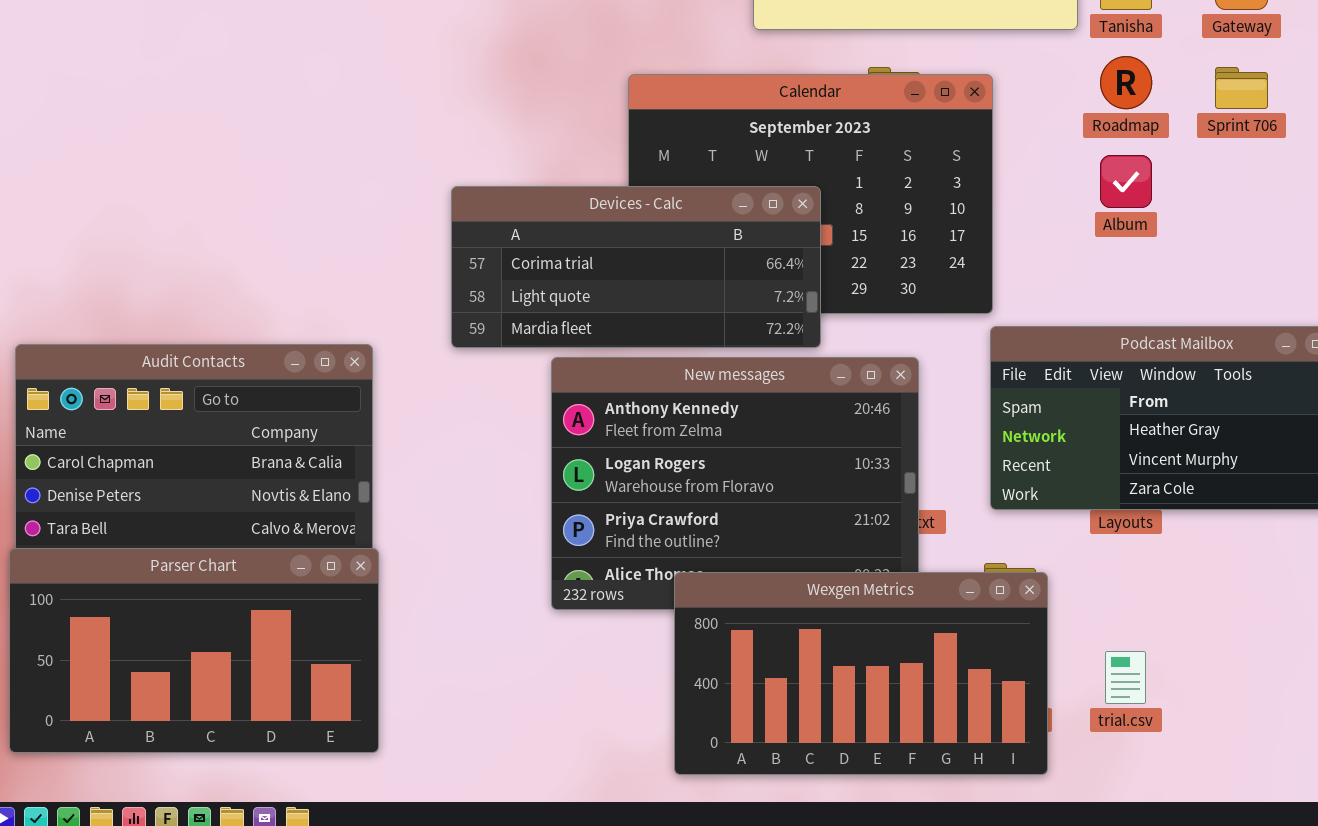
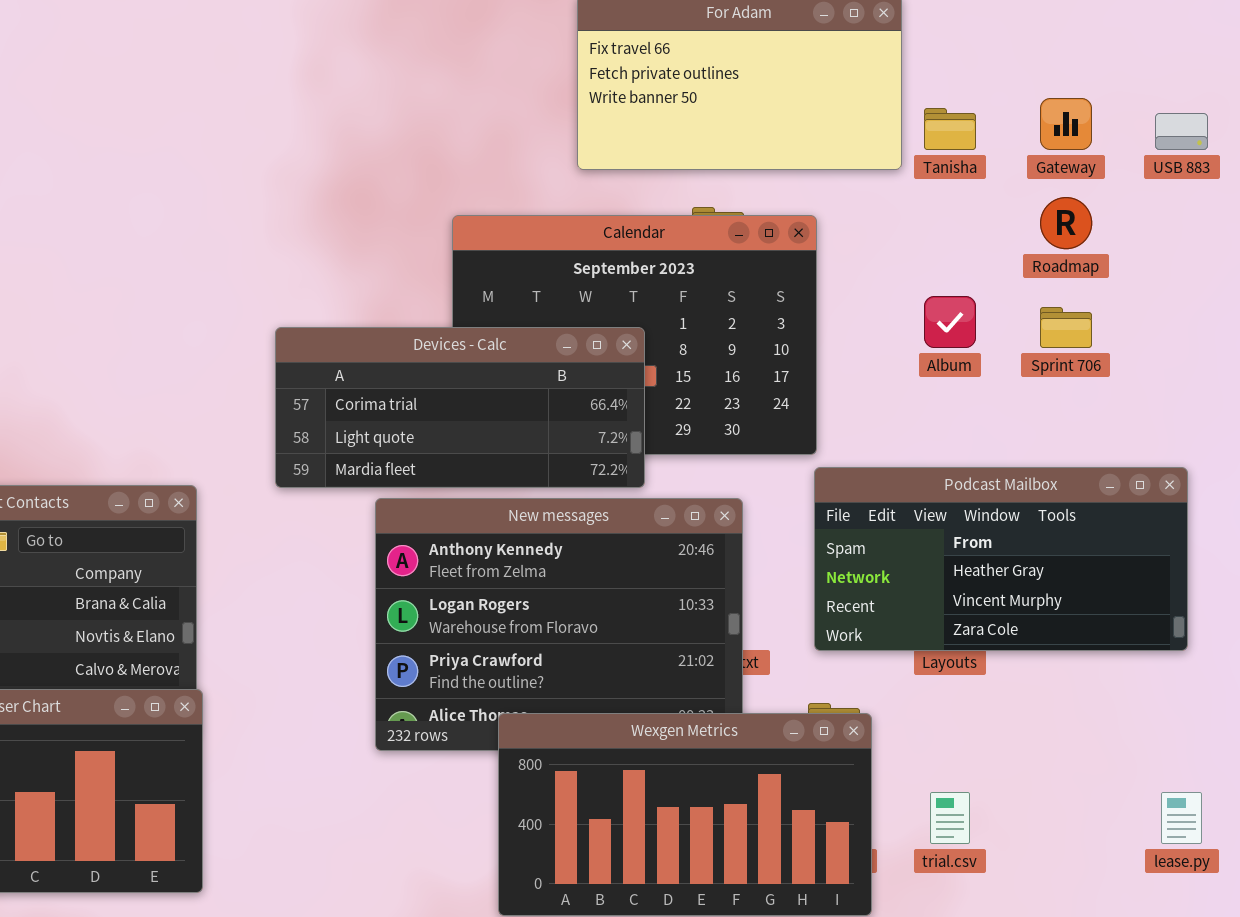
Roadmap: [1100,56,1152,109] -> [1040,197,1092,249], moved
Sprint 706: [1215,67,1268,109] -> [1040,307,1092,348], moved

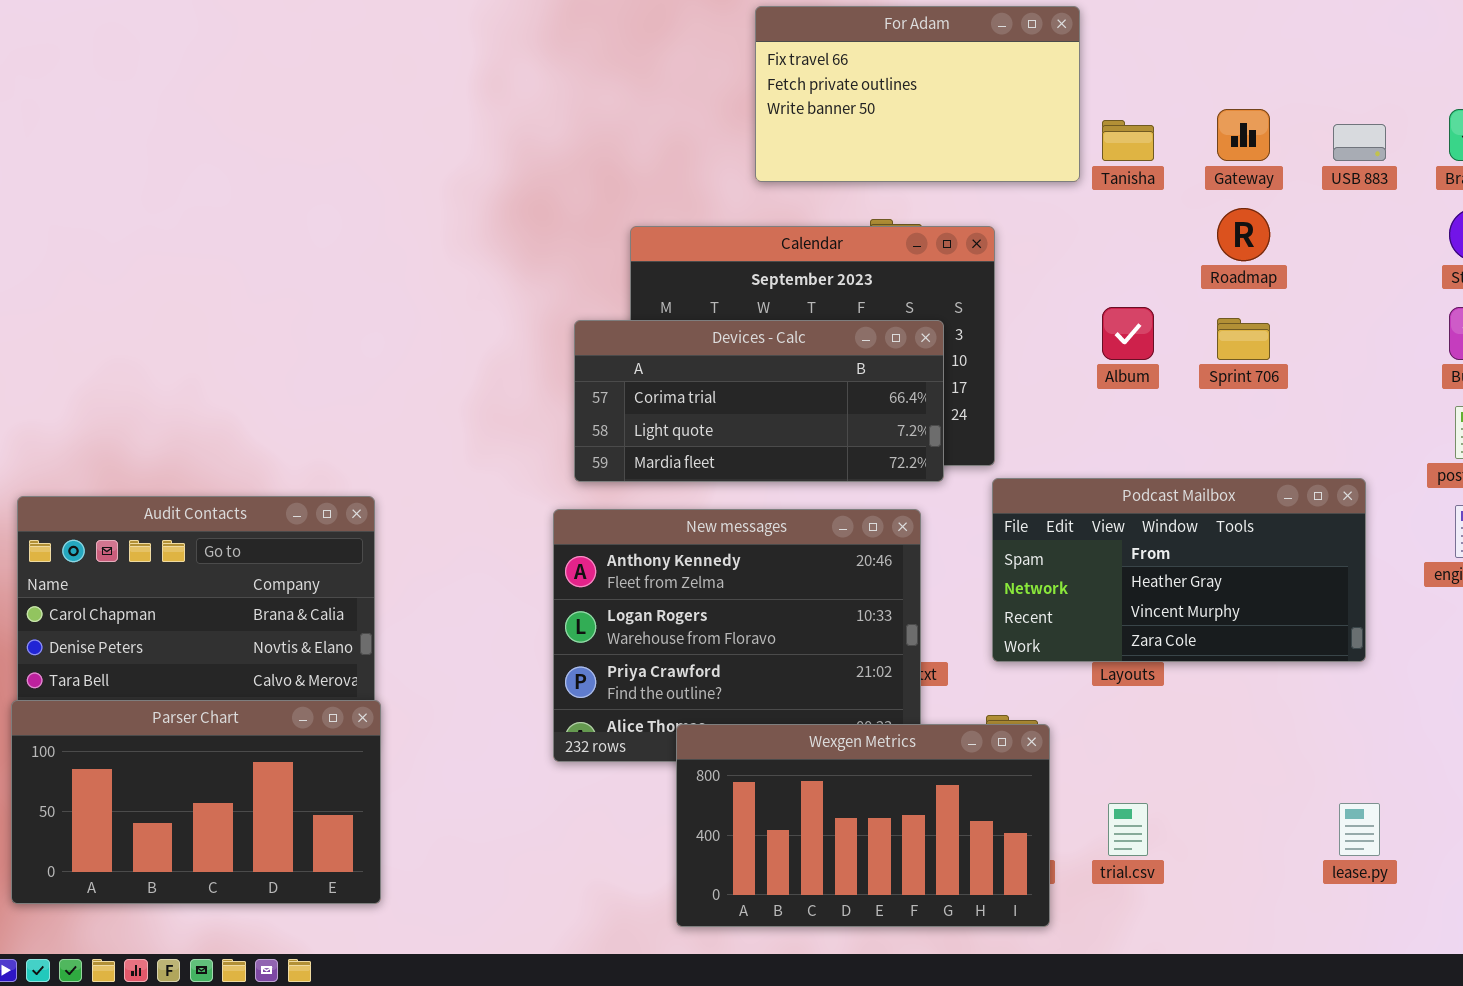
Devices - Calc: [275,327,645,488] -> [574,320,944,482], moved

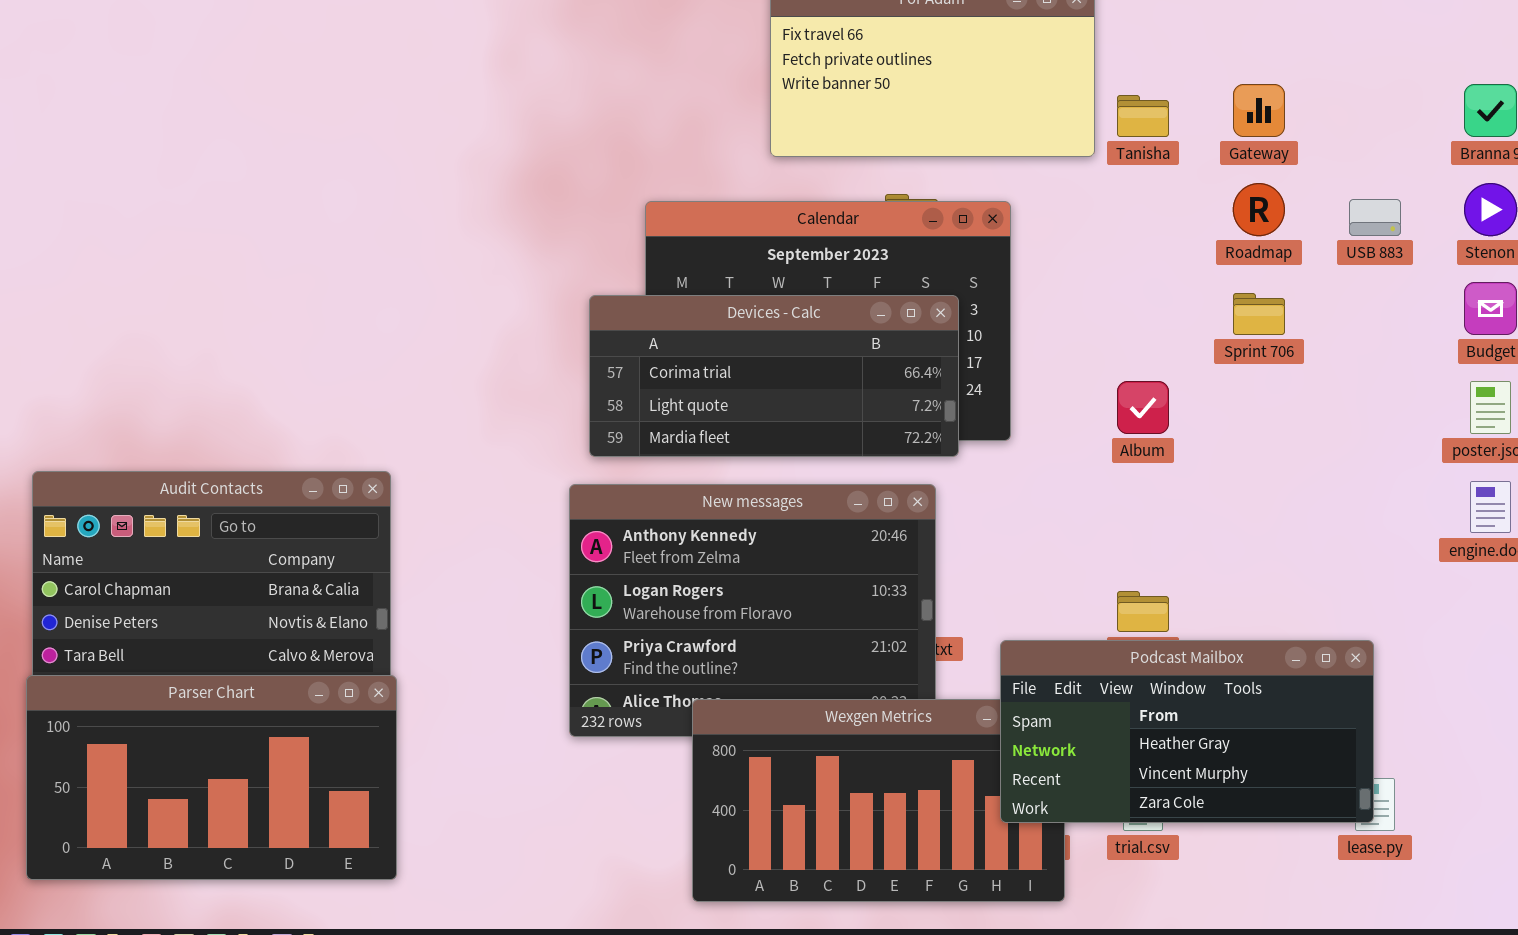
USB 883: [1333,124,1386,161] -> [1349,199,1401,236], moved
Album: [1102,307,1154,360] -> [1117,381,1169,434], moved
Podcast Mailbox: [992,478,1366,662] -> [1000,640,1374,823], moved

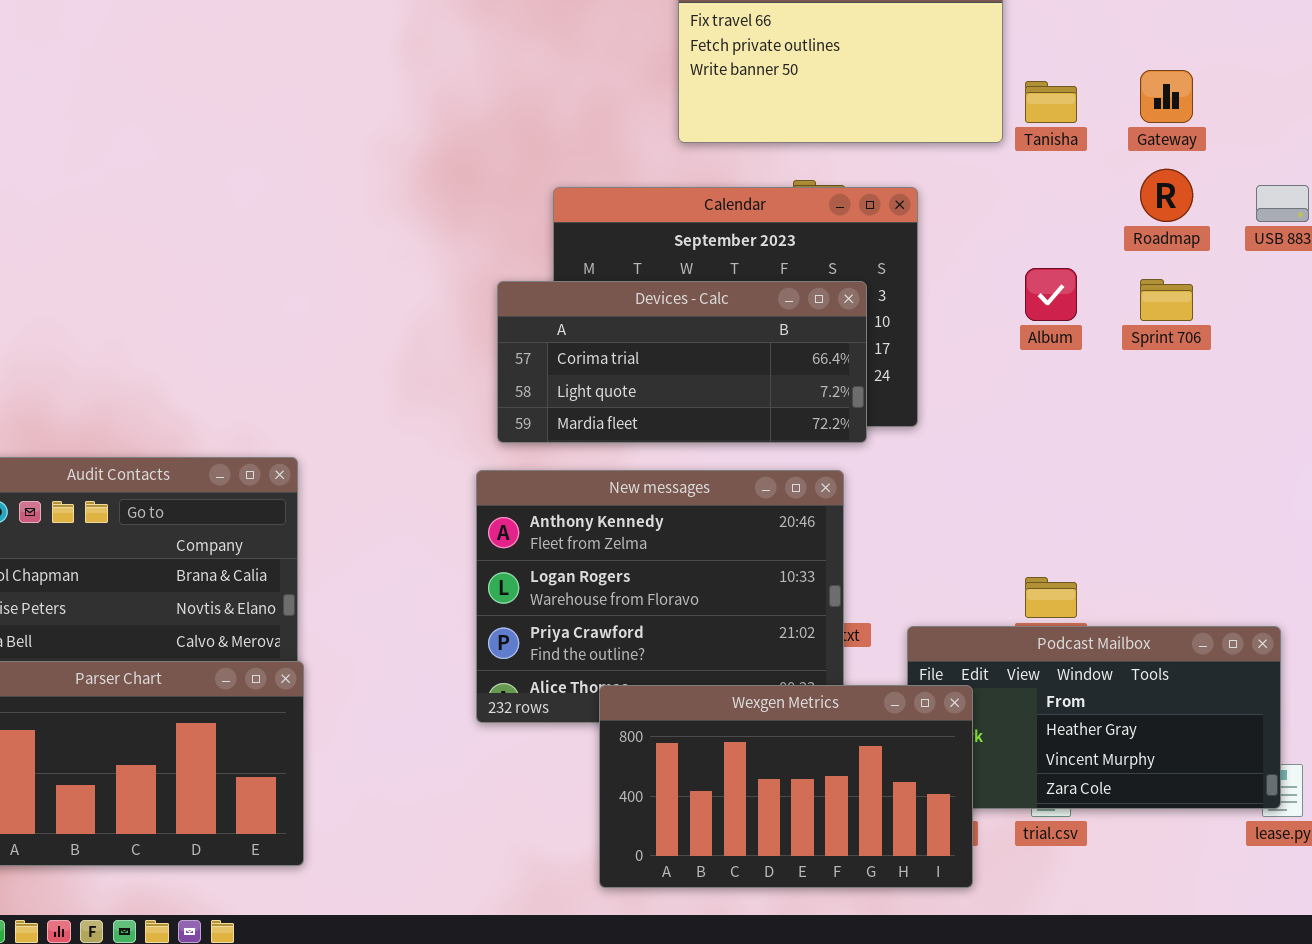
Album: [1117,381,1169,434] -> [1025,268,1077,321], moved
Wexgen Metrics: [692,699,1065,902] -> [599,685,973,888], raised

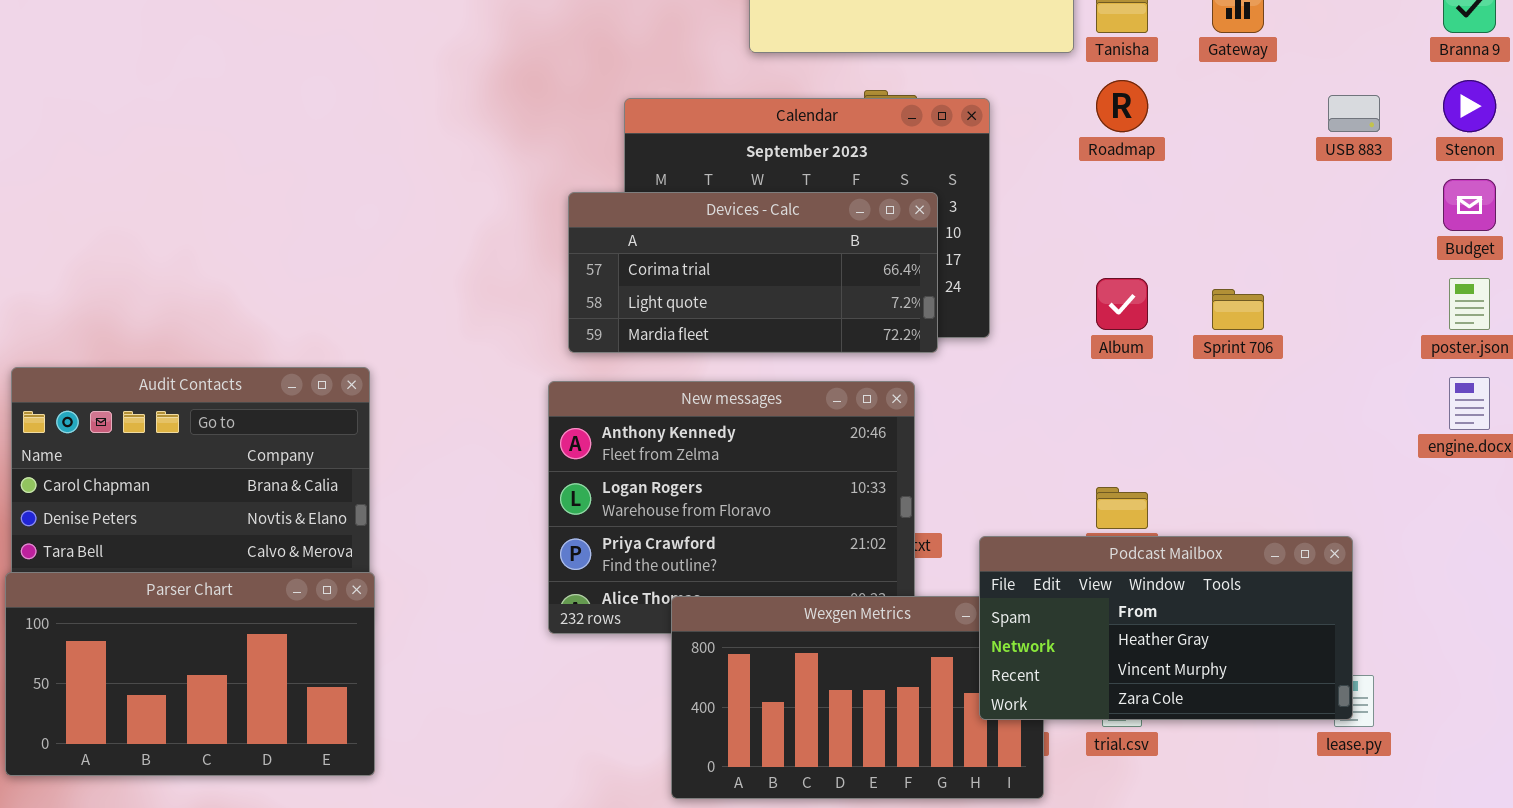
Roadmap: [1140,169,1193,222] -> [1096,80,1148,132], moved
Album: [1025,268,1077,321] -> [1096,278,1148,330], moved
Sprint 706: [1140,279,1193,321] -> [1212,289,1264,330], moved
Podcast Mailbox: [907,626,1281,809] -> [979,536,1353,720], raised

